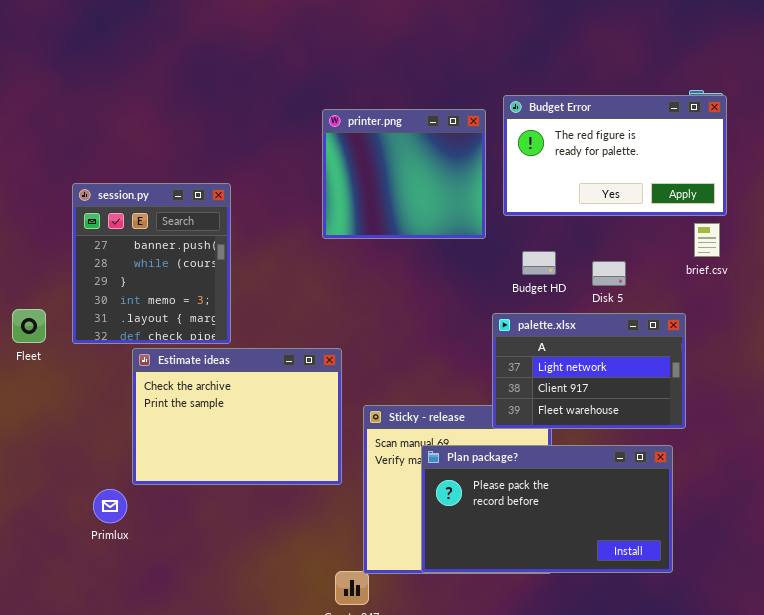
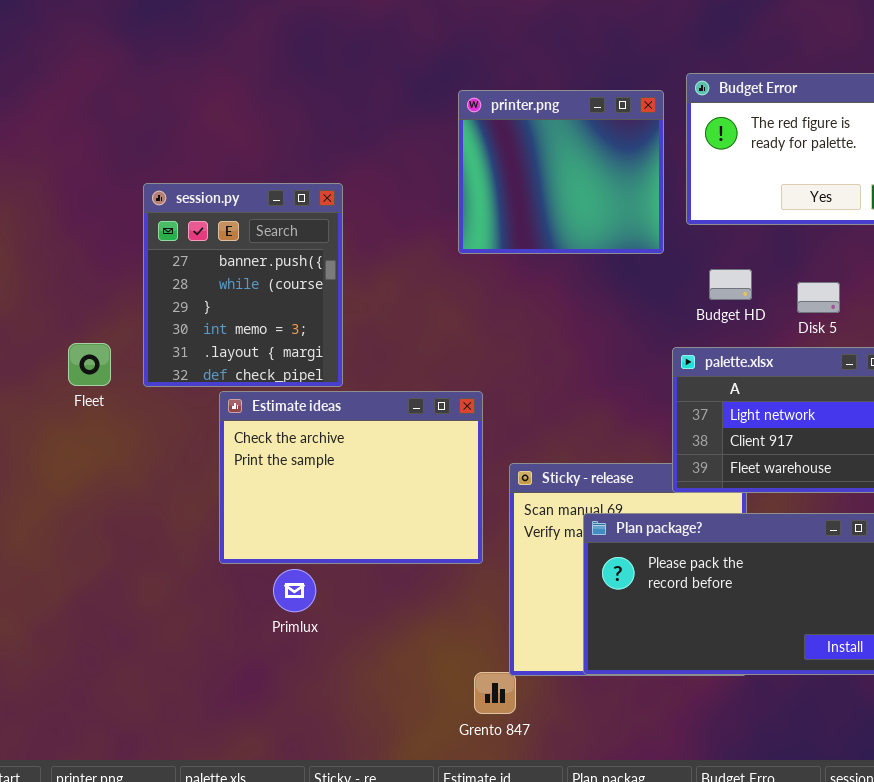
Primlux: [93,489,127,523] -> [273,569,316,612], moved

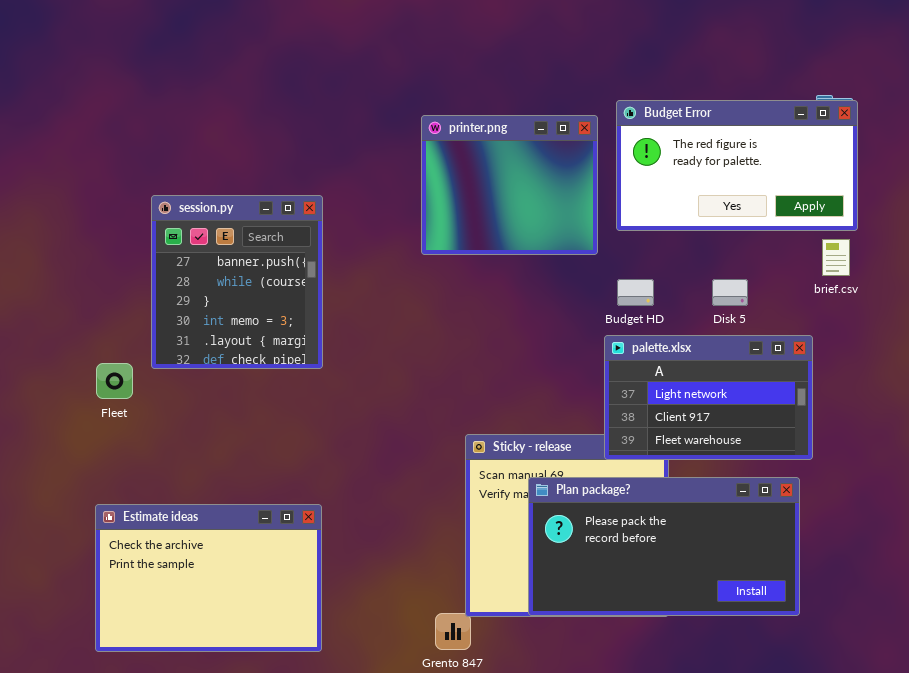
Budget HD: [709,269,752,300] -> [617,279,654,306], moved
Fleet: [68,343,111,386] -> [96,363,133,399], moved
Estimate ideas: [219,391,483,564] -> [95,504,322,652], moved

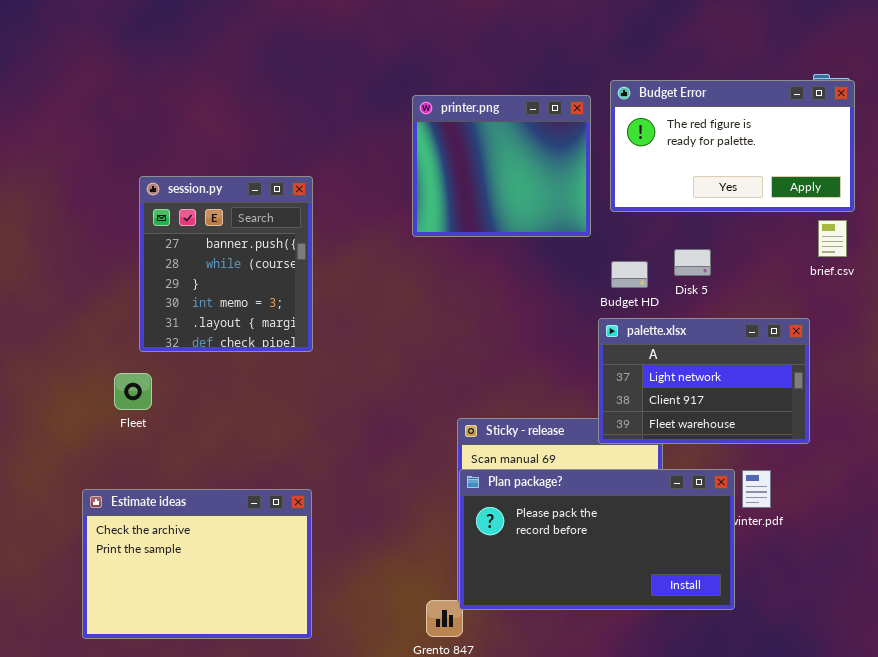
Disk 5: [712,279,748,306] -> [674,249,711,276], moved
Fleet: [96,363,133,399] -> [114,373,152,410], moved
Plan package?: [528,477,800,616] -> [459,469,735,610], moved

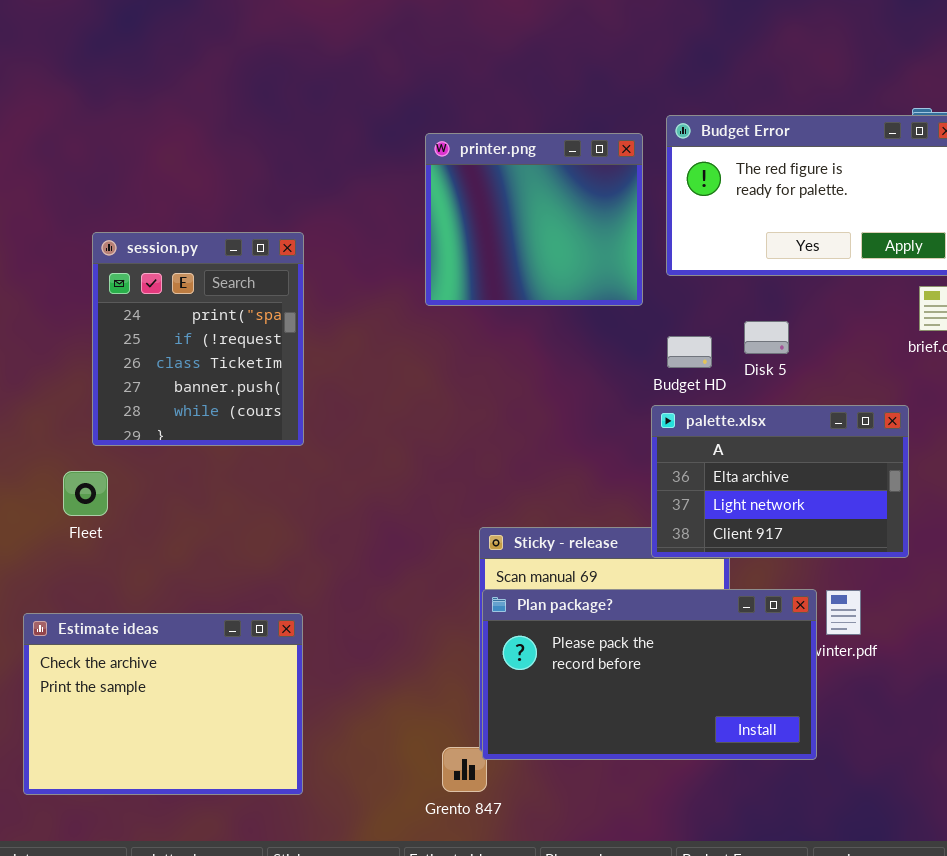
session.py: [139,176,313,352] -> [92,232,304,446], scrolled up 3 rows
palette.xlsx: [598,318,810,444] -> [651,405,909,558], scrolled up 1 row

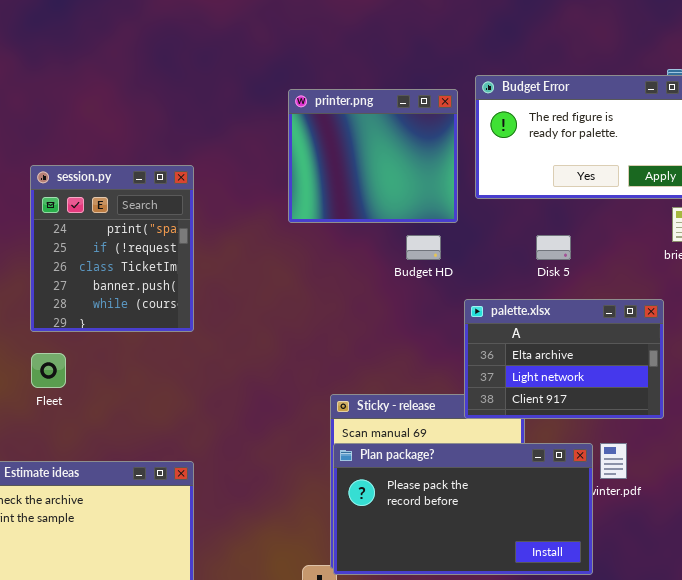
Budget HD: [667,336,712,368] -> [406,235,441,260], moved
Fleet: [63,471,108,516] -> [31,353,66,388], moved

